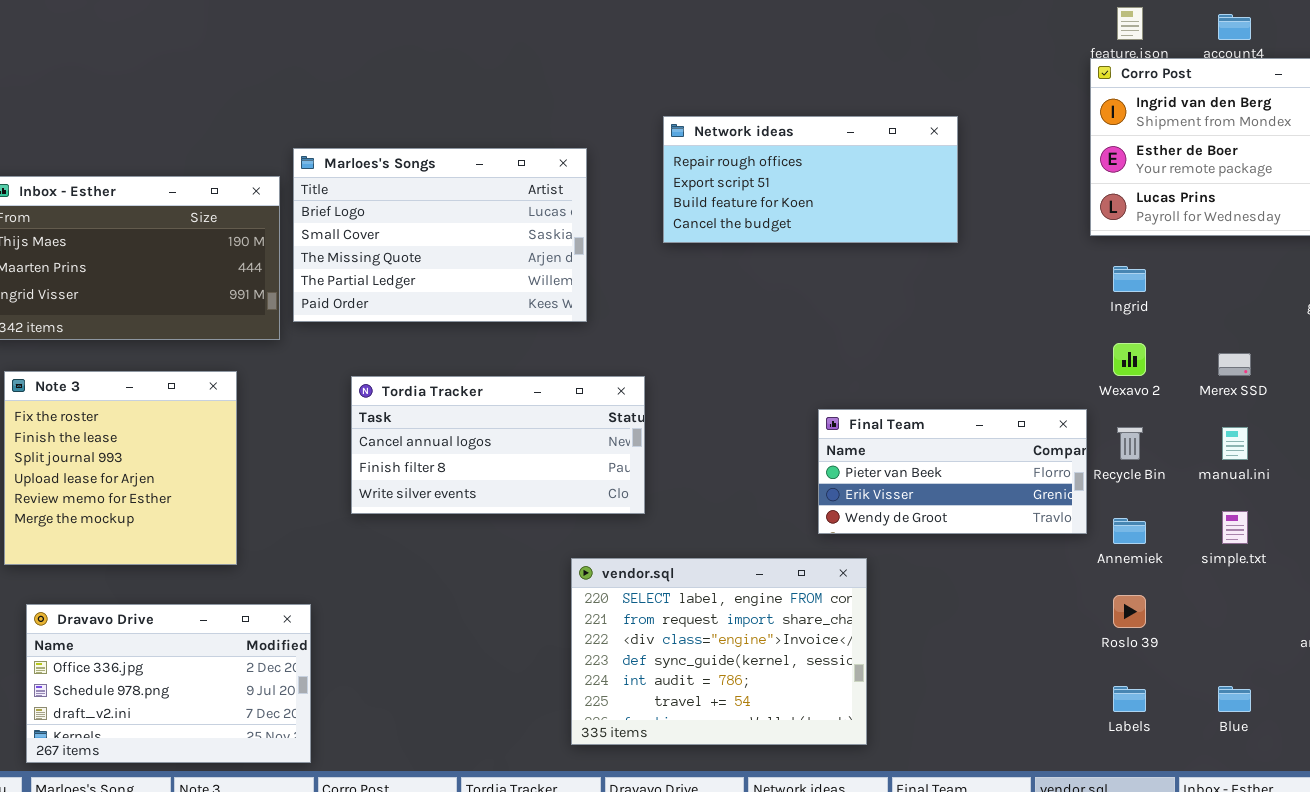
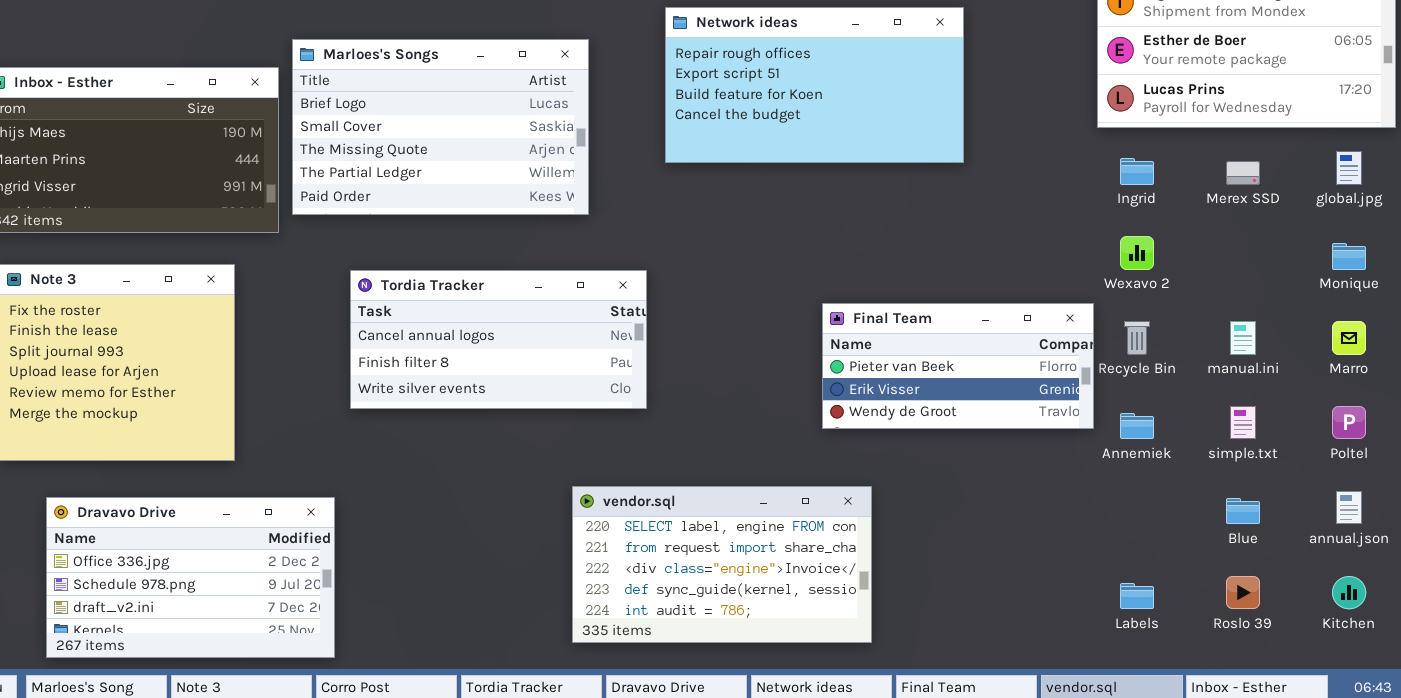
Network ideas: [663,116,958,243] -> [665,7,964,163], resized
Merex SSD: [1218,353,1251,376] -> [1226,161,1260,185], moved
vendor.sql: [571,558,867,745] -> [572,486,872,643], resized
Roslo 39: [1113,595,1146,628] -> [1226,576,1260,609], moved
Dravavo Drive: [26,604,311,763] -> [46,497,335,658], moved
Blue: [1218,686,1251,712] -> [1226,498,1260,524], moved

